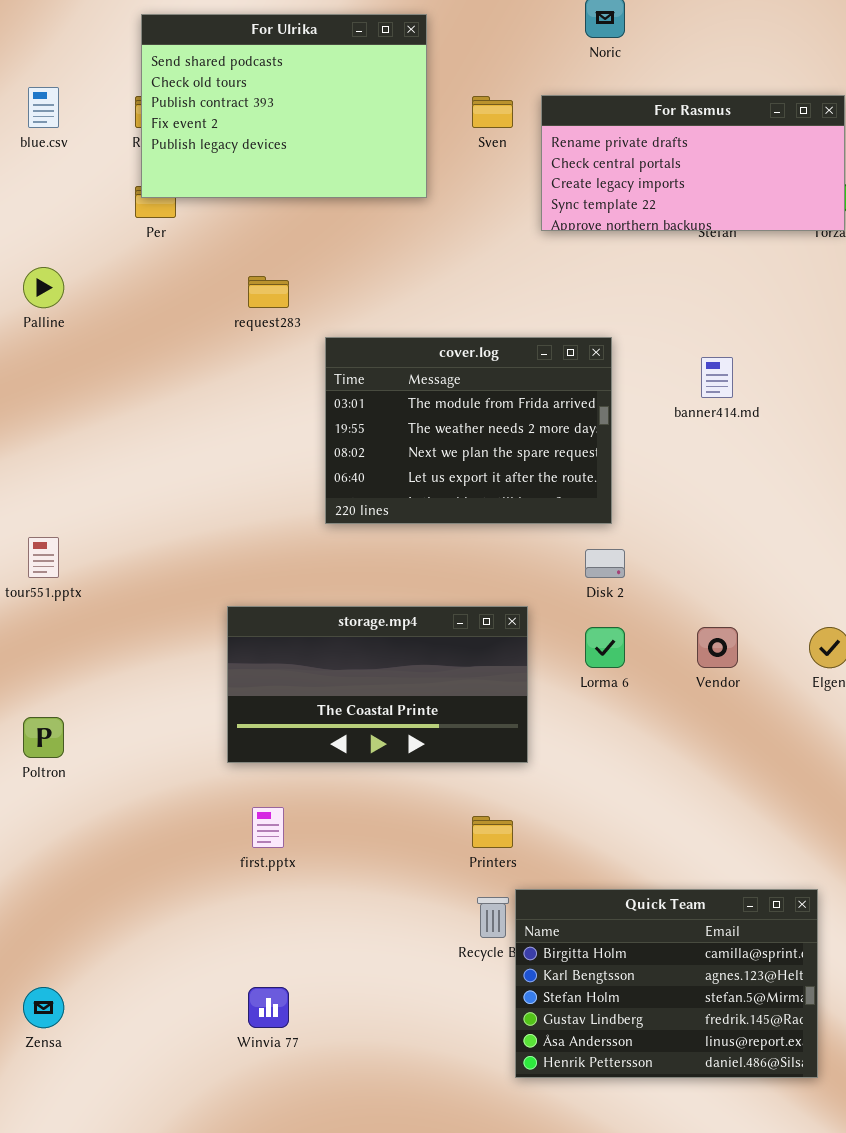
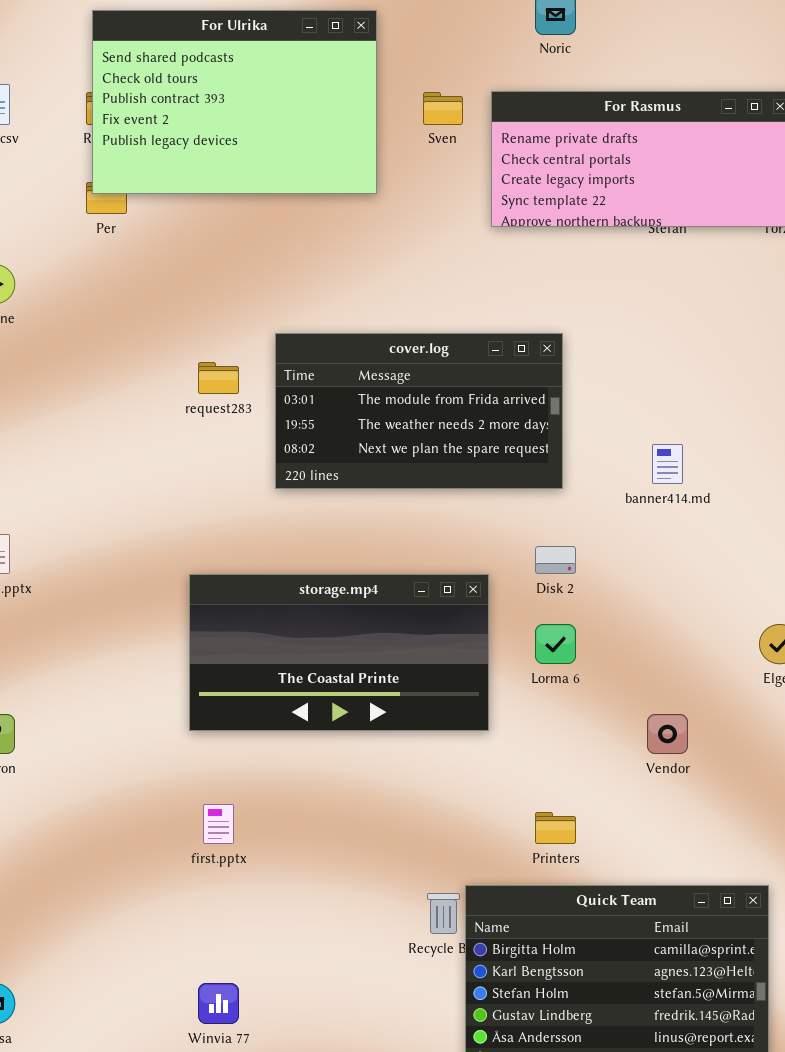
request283: [248,276,289,308] -> [198,362,239,394], moved
cover.log: [325,337,612,524] -> [275,333,563,489], resized
banner414.md: [701,357,733,398] -> [652,444,683,484], moved
storage.mp4: [227,606,528,763] -> [189,574,489,731], moved
Vendor: [697,627,738,668] -> [647,714,688,754], moved
Printers: [472,816,513,848] -> [535,812,576,844], moved

